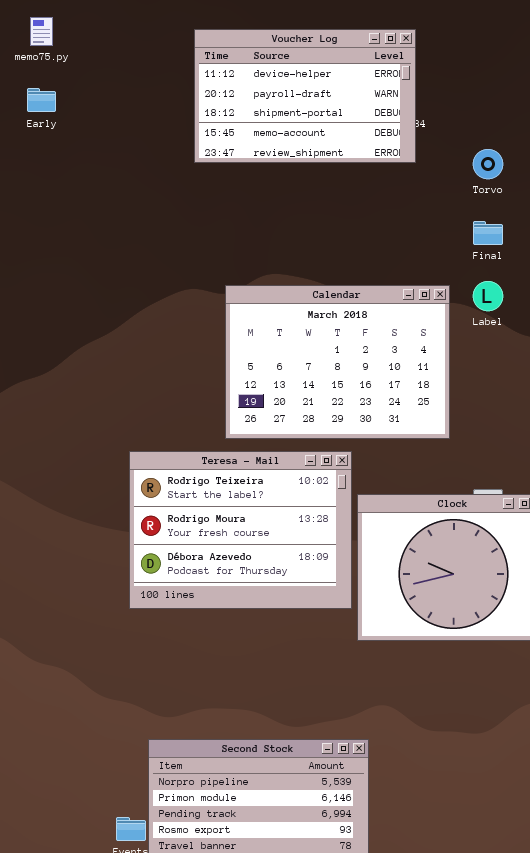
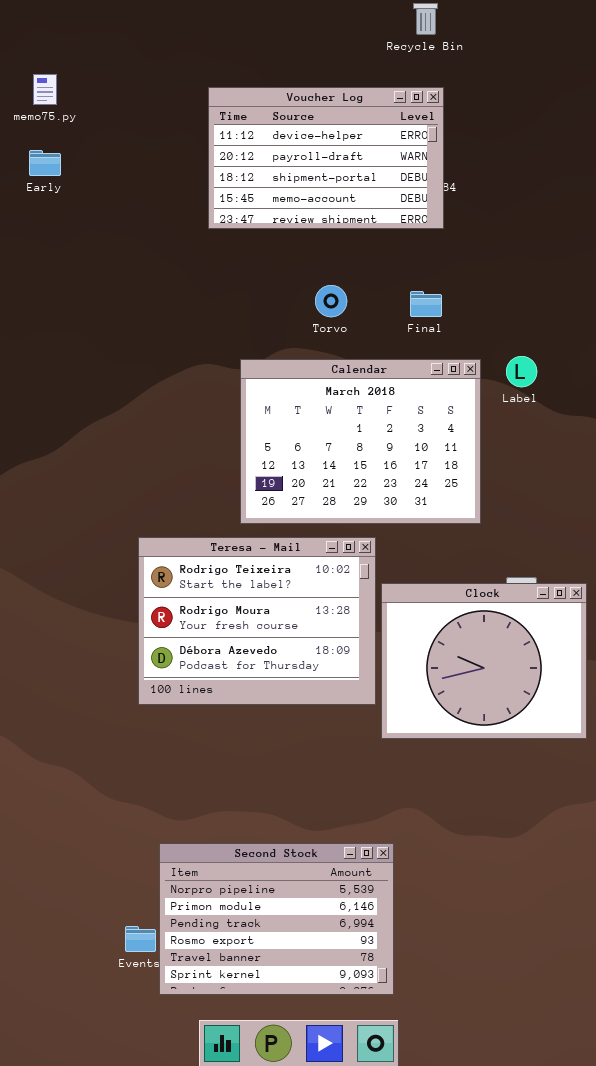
Torvo: [473,149,503,179] -> [315,285,347,317], moved
Final: [473,221,503,245] -> [410,291,442,317], moved

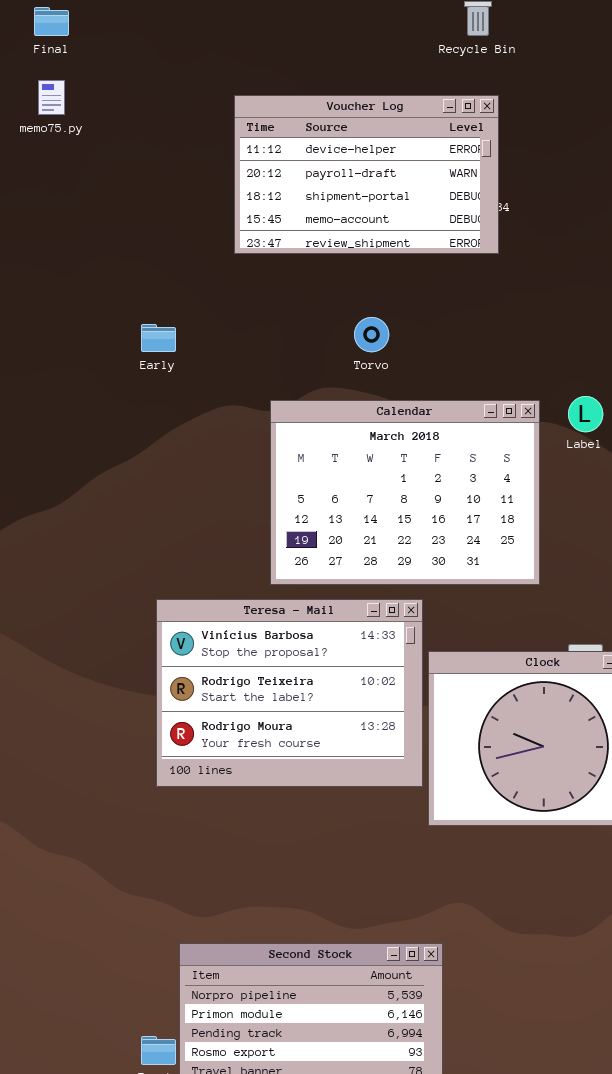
Early: [29,150,61,176] -> [141,324,176,352], moved
Final: [410,291,442,317] -> [34,7,69,36], moved
Teresa - Mail: [138,537,376,705] -> [156,599,423,787], scrolled up 1 row

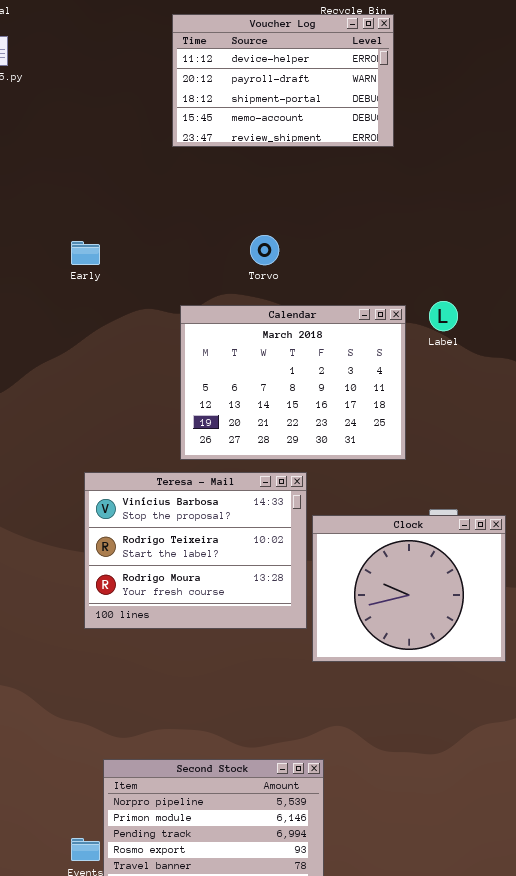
Voucher Log: [234,95,499,254] -> [172,14,394,147], moved

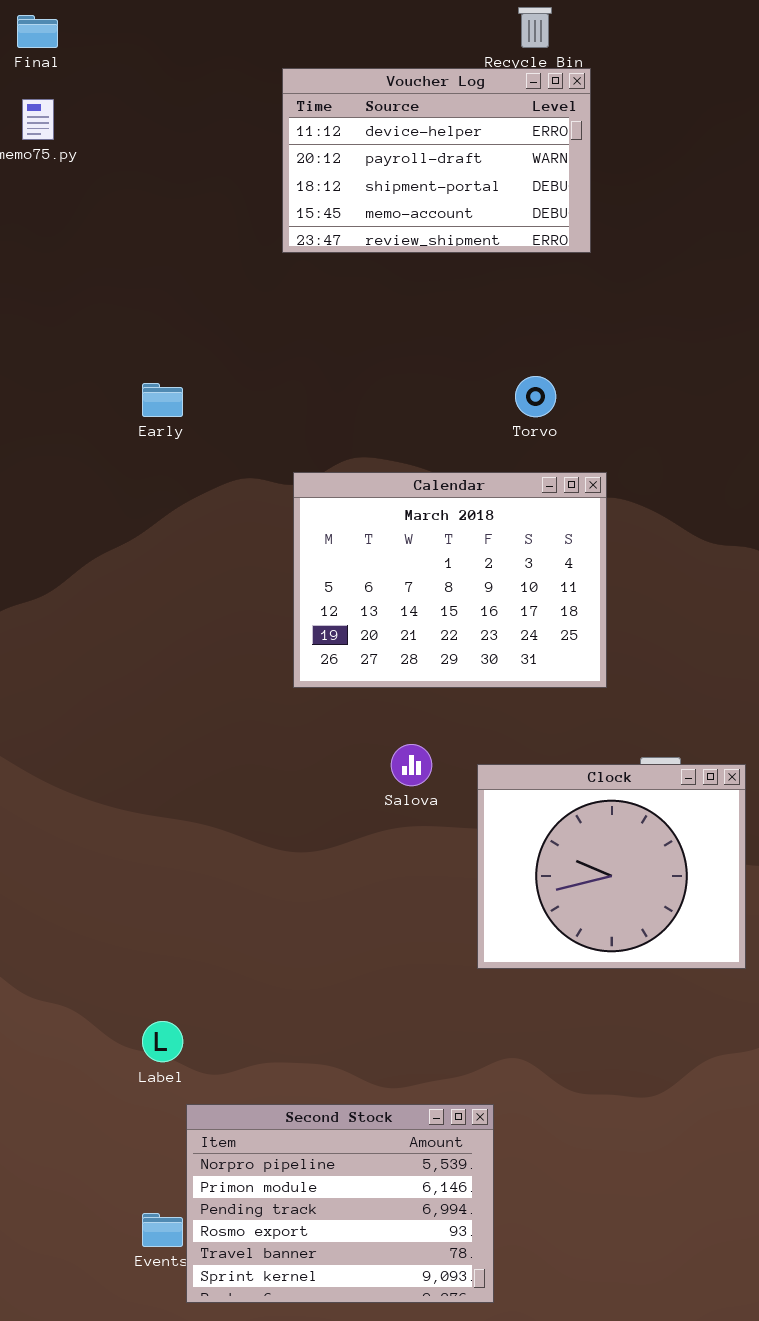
Torvo: [250,235,279,265] -> [515,376,556,417], moved
Label: [429,301,458,331] -> [142,1021,183,1062], moved
Teresa - Mail: [84,472,307,629] -> none, closed

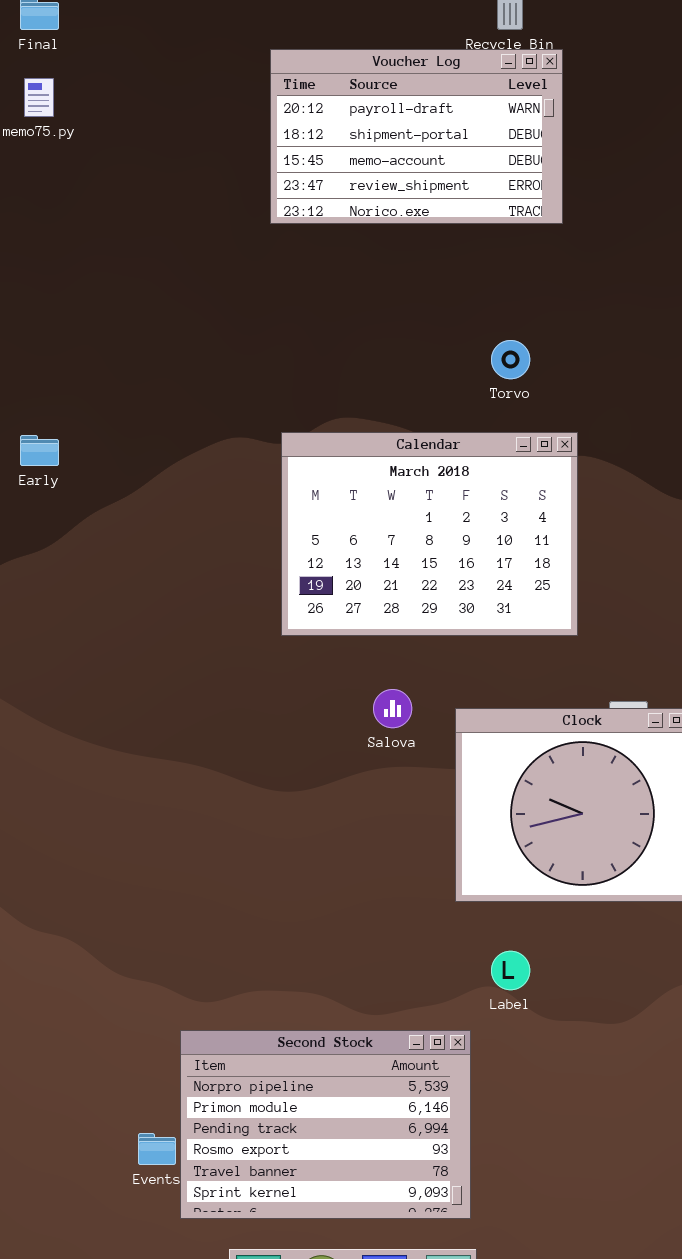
Voucher Log: [282,68,591,253] -> [270,49,563,224], scrolled down 1 row
Early: [142,383,183,417] -> [20,435,59,466], moved
Label: [142,1021,183,1062] -> [491,951,530,990], moved

